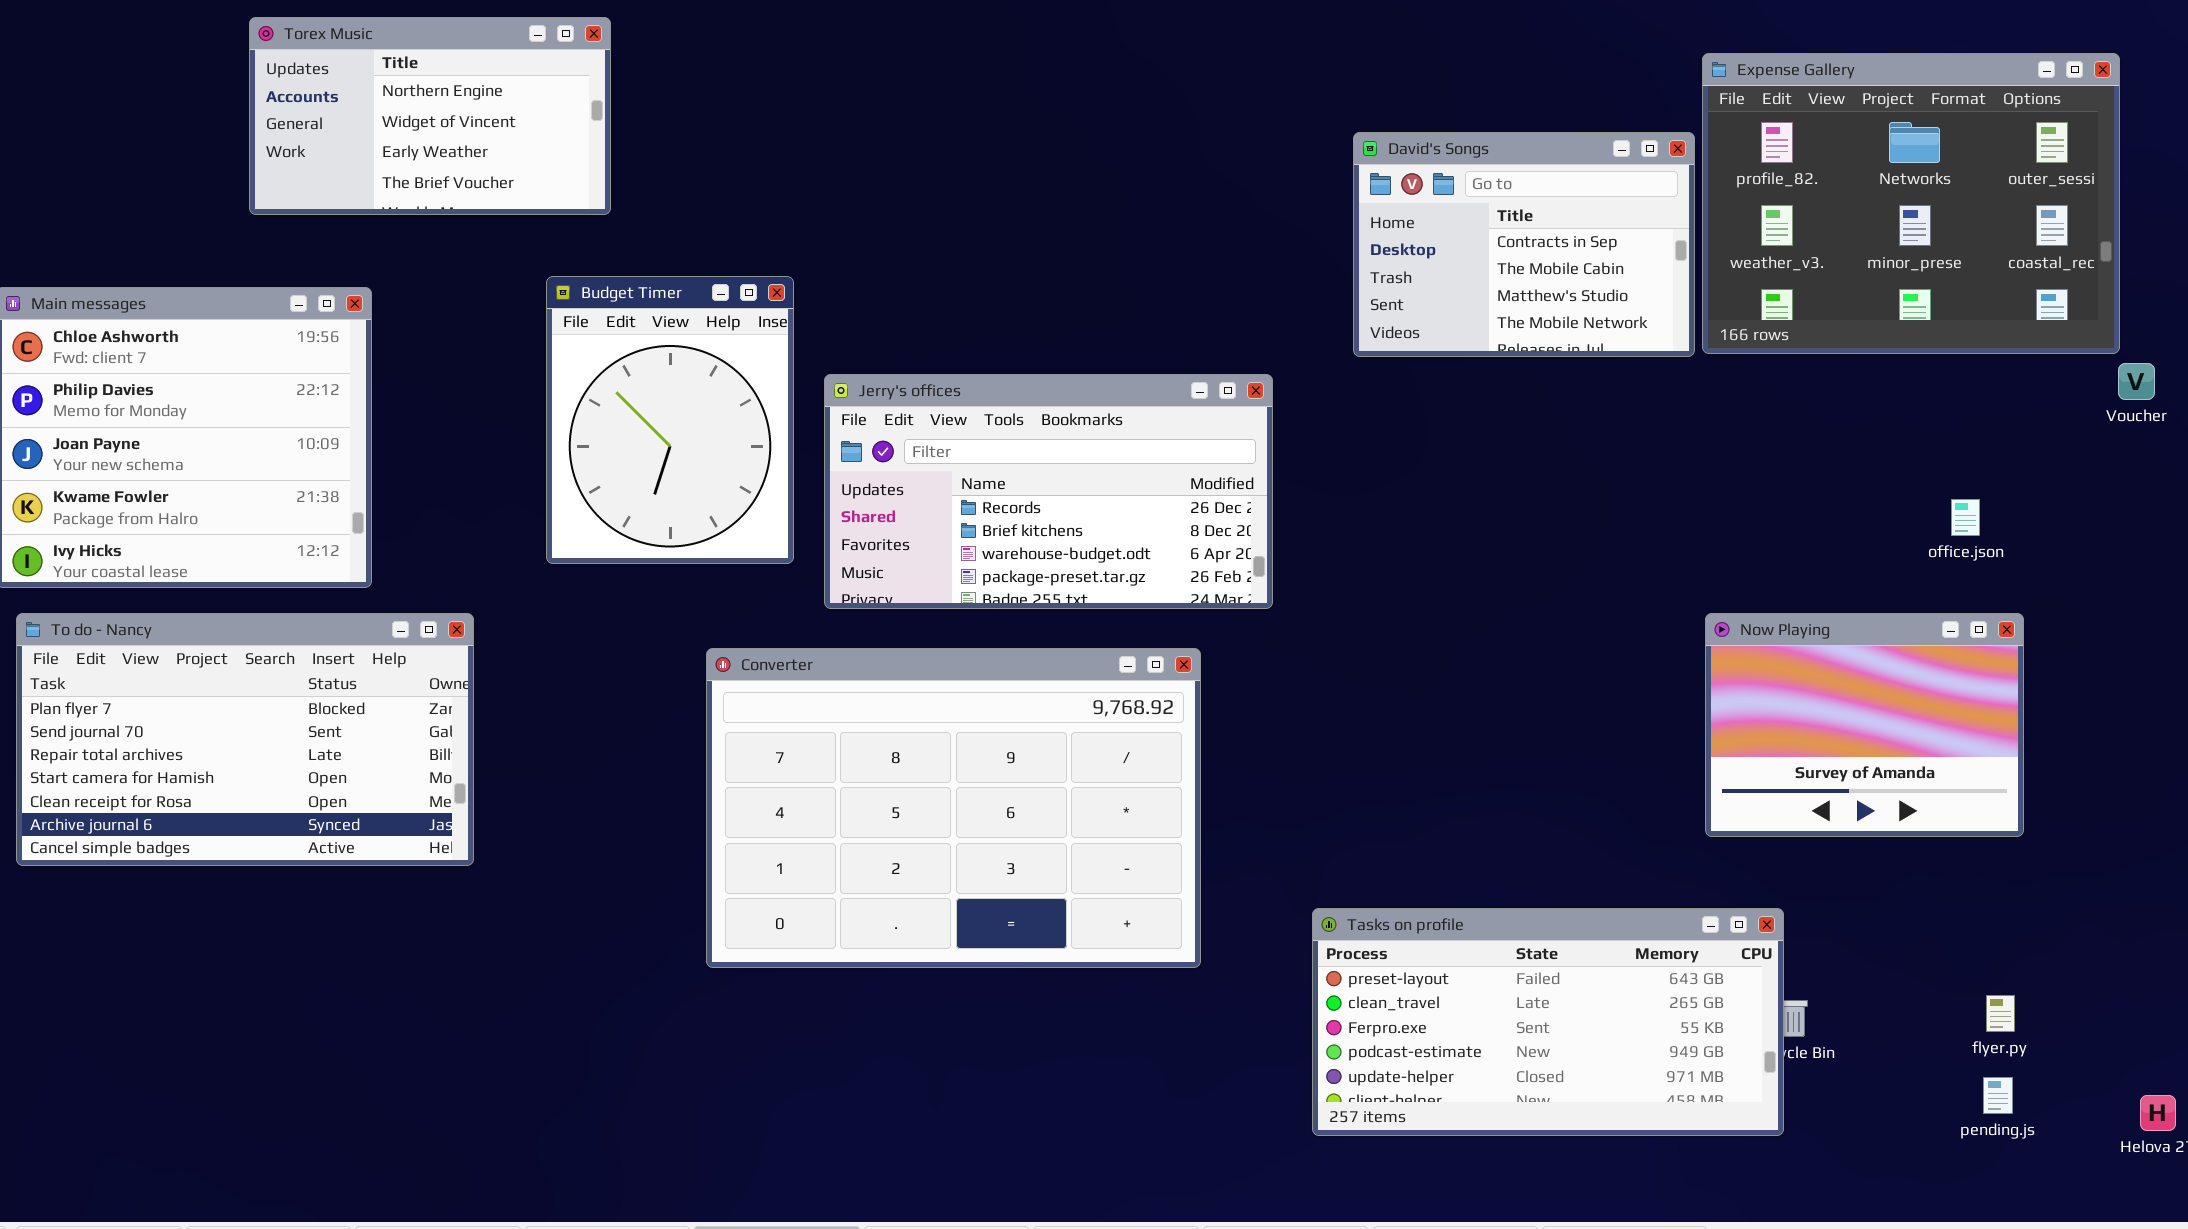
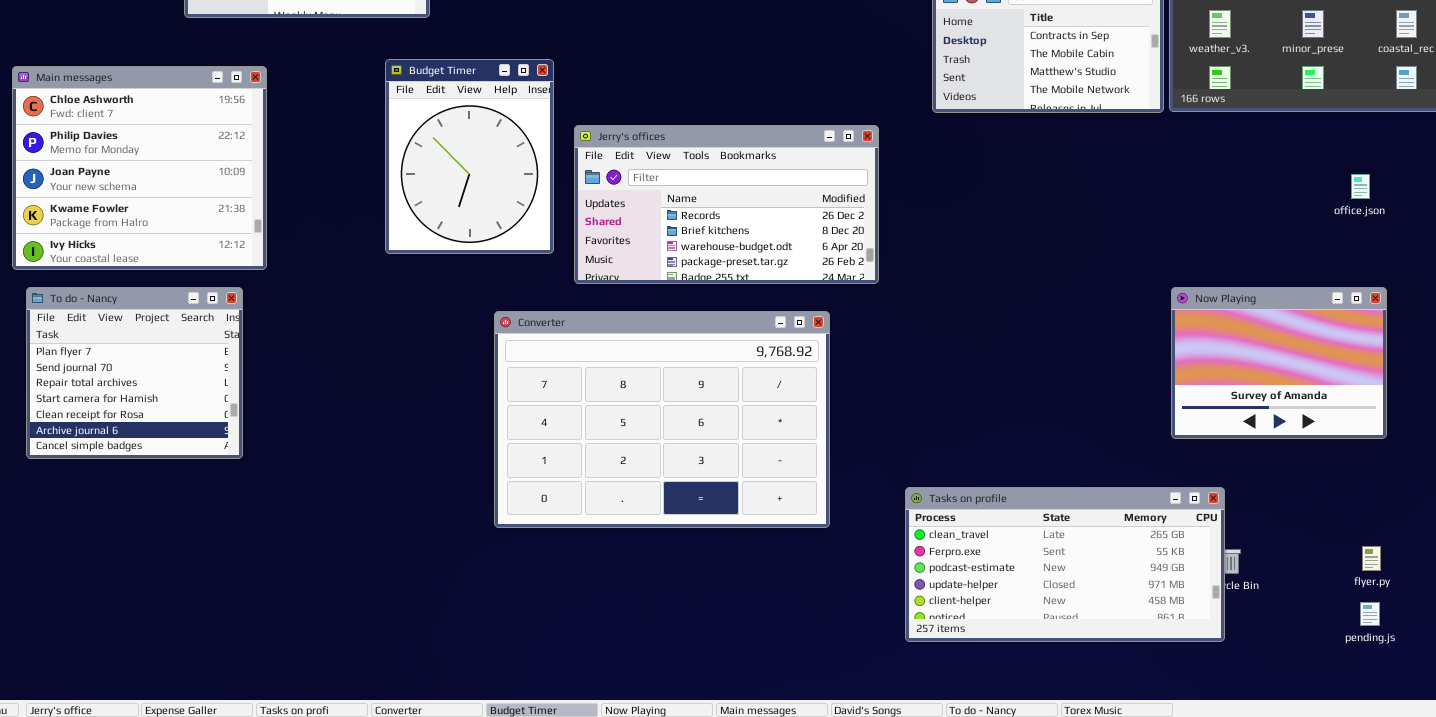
office.json: [1951,499,1980,536] -> [1351,174,1370,199], moved
To do - Nancy: [16,613,474,866] -> [26,287,243,459], resized
Tasks on profile: [1312,908,1784,1136] -> [905,487,1225,642], scrolled down 1 row

